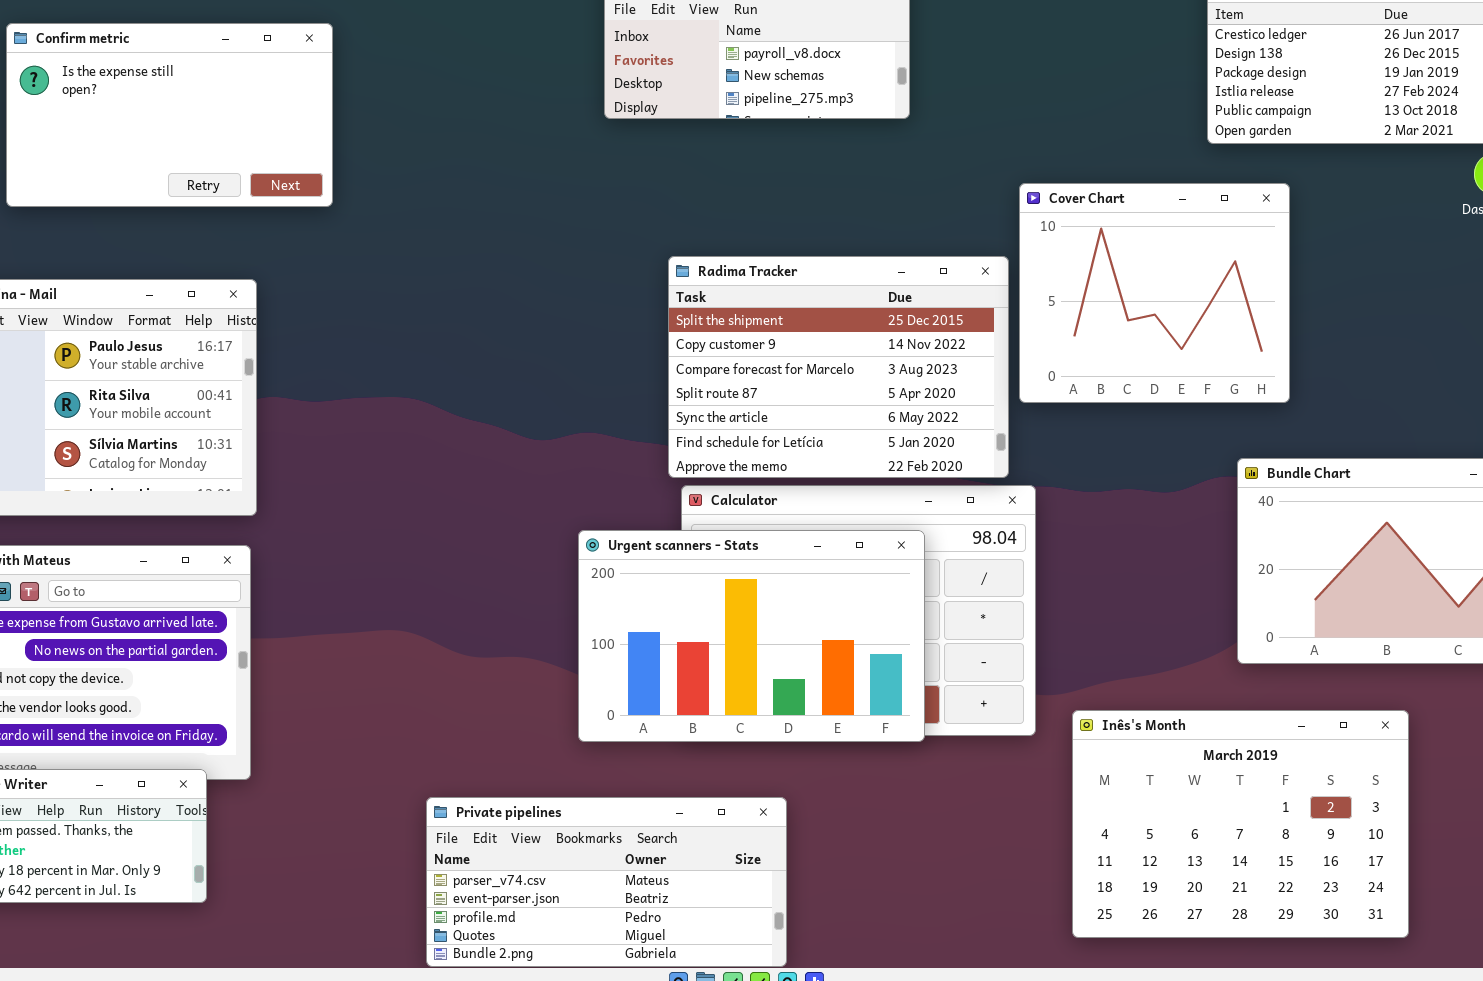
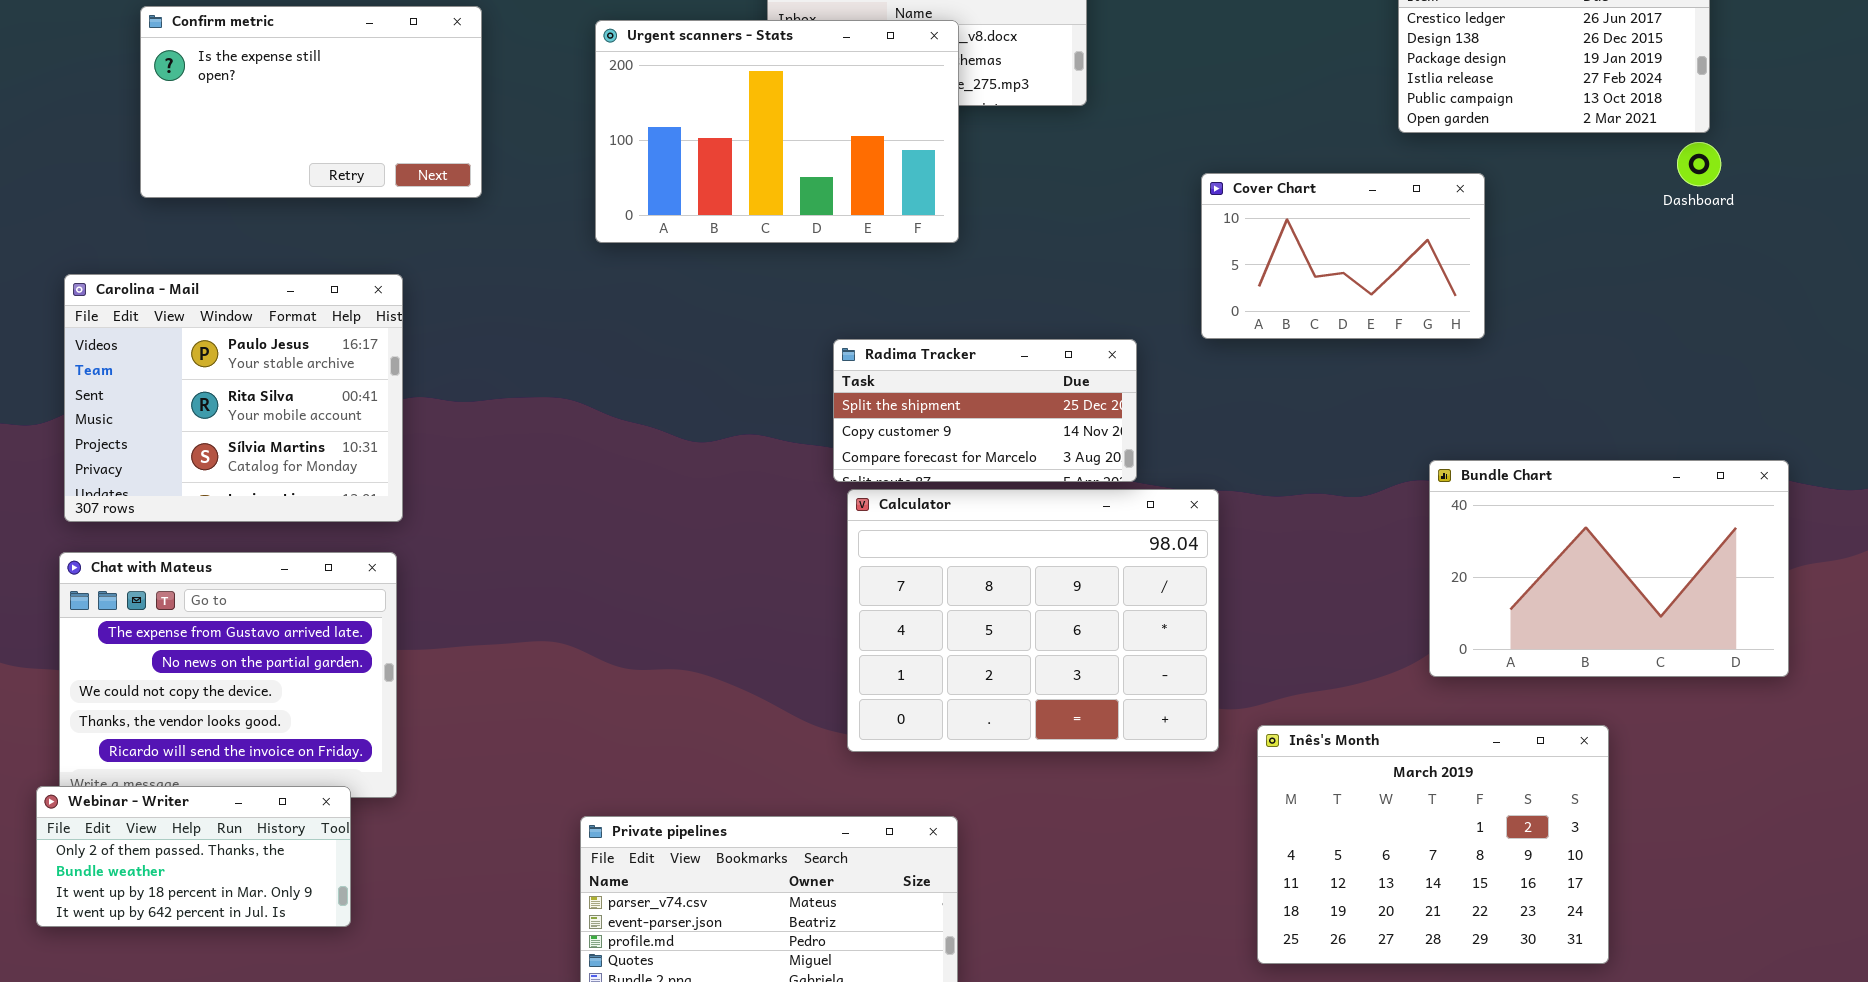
Cover Chart: [1019,183,1290,403] -> [1201,173,1485,339], resized
Radima Tracker: [668,256,1009,478] -> [833,339,1137,482], resized
Urgent scanners - Stats: [578,530,925,742] -> [595,20,959,243], moved

